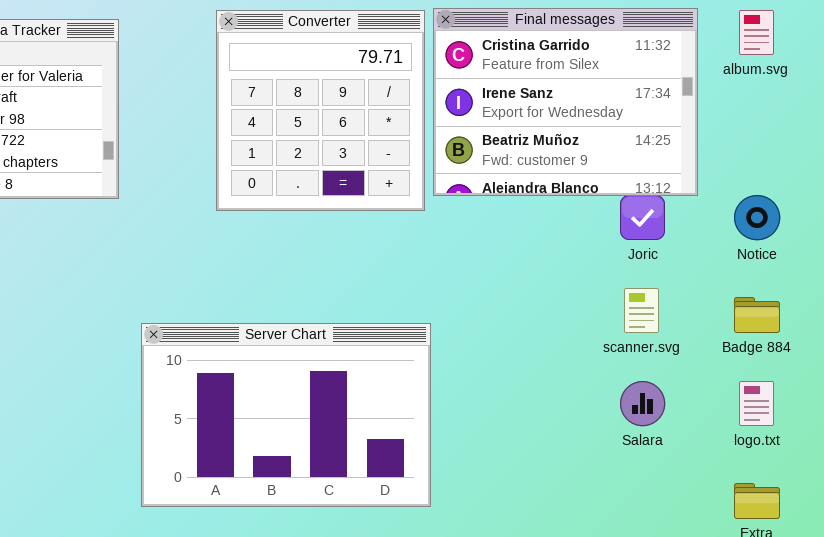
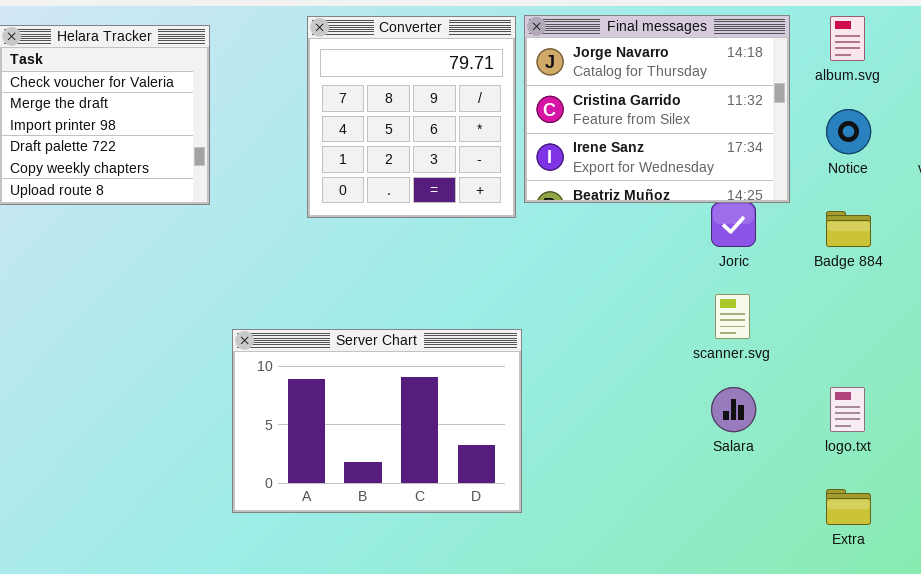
Final messages: [433,8,698,196] -> [524,15,790,203], scrolled up 1 row
Notice: [734,195,780,240] -> [826,109,871,154], moved
Badge 884: [734,297,780,333] -> [826,211,871,247], moved

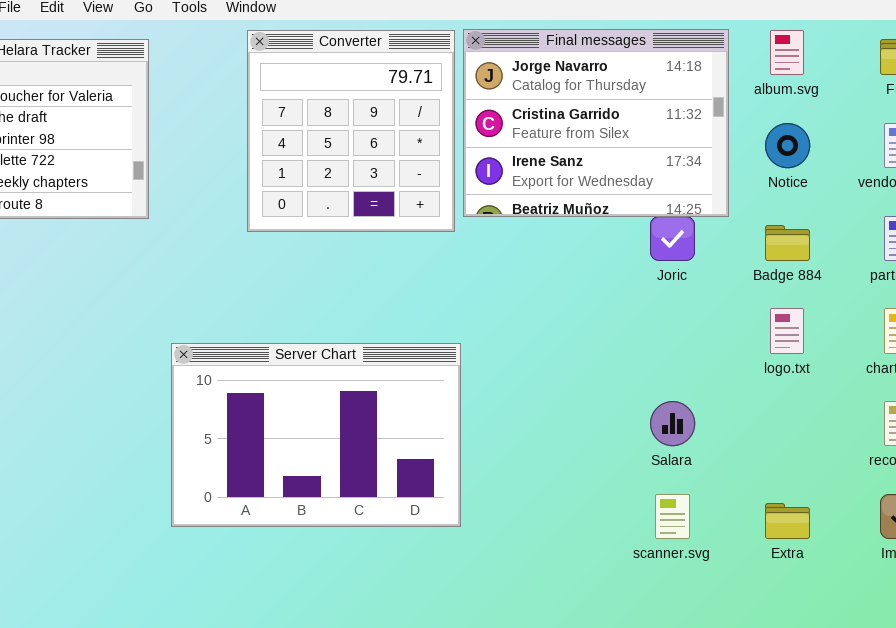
scanner.svg: [715,294,750,339] -> [655,494,690,539], moved
logo.txt: [830,387,865,432] -> [770,308,804,354], moved

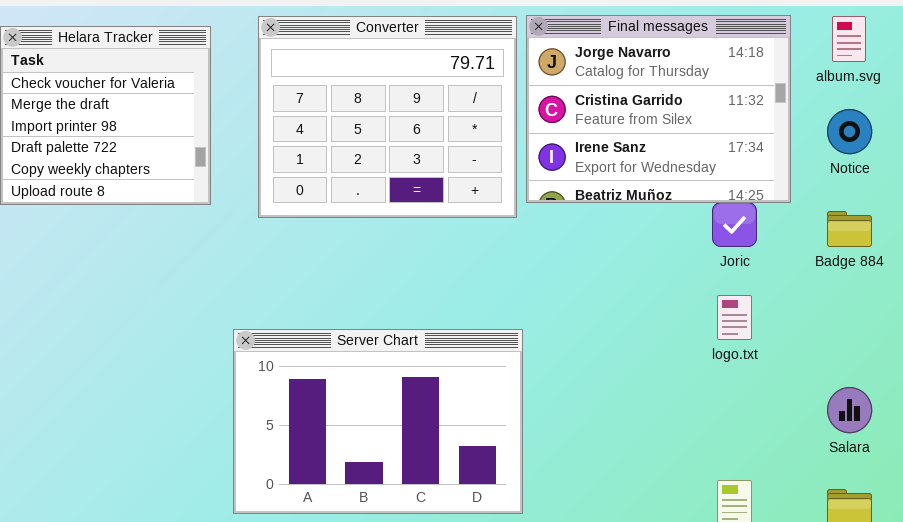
Converter: [247,30,455,232] -> [258,16,517,218], resized
logo.txt: [770,308,804,354] -> [717,295,752,340], moved
Salara: [650,401,695,446] -> [827,387,872,433], moved

